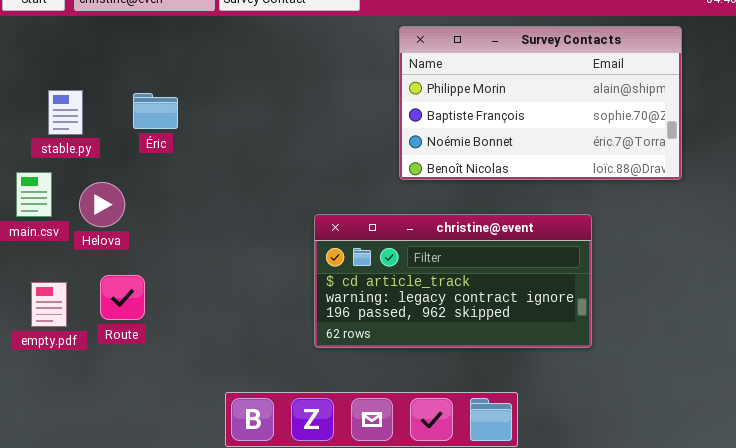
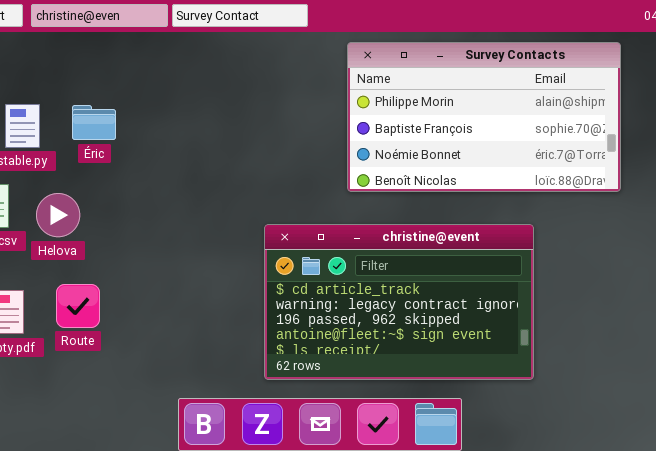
Éric: [133,93,178,129] -> [72,105,116,140], moved
christine@event: [314,214,592,348] -> [264,224,534,380], resized

